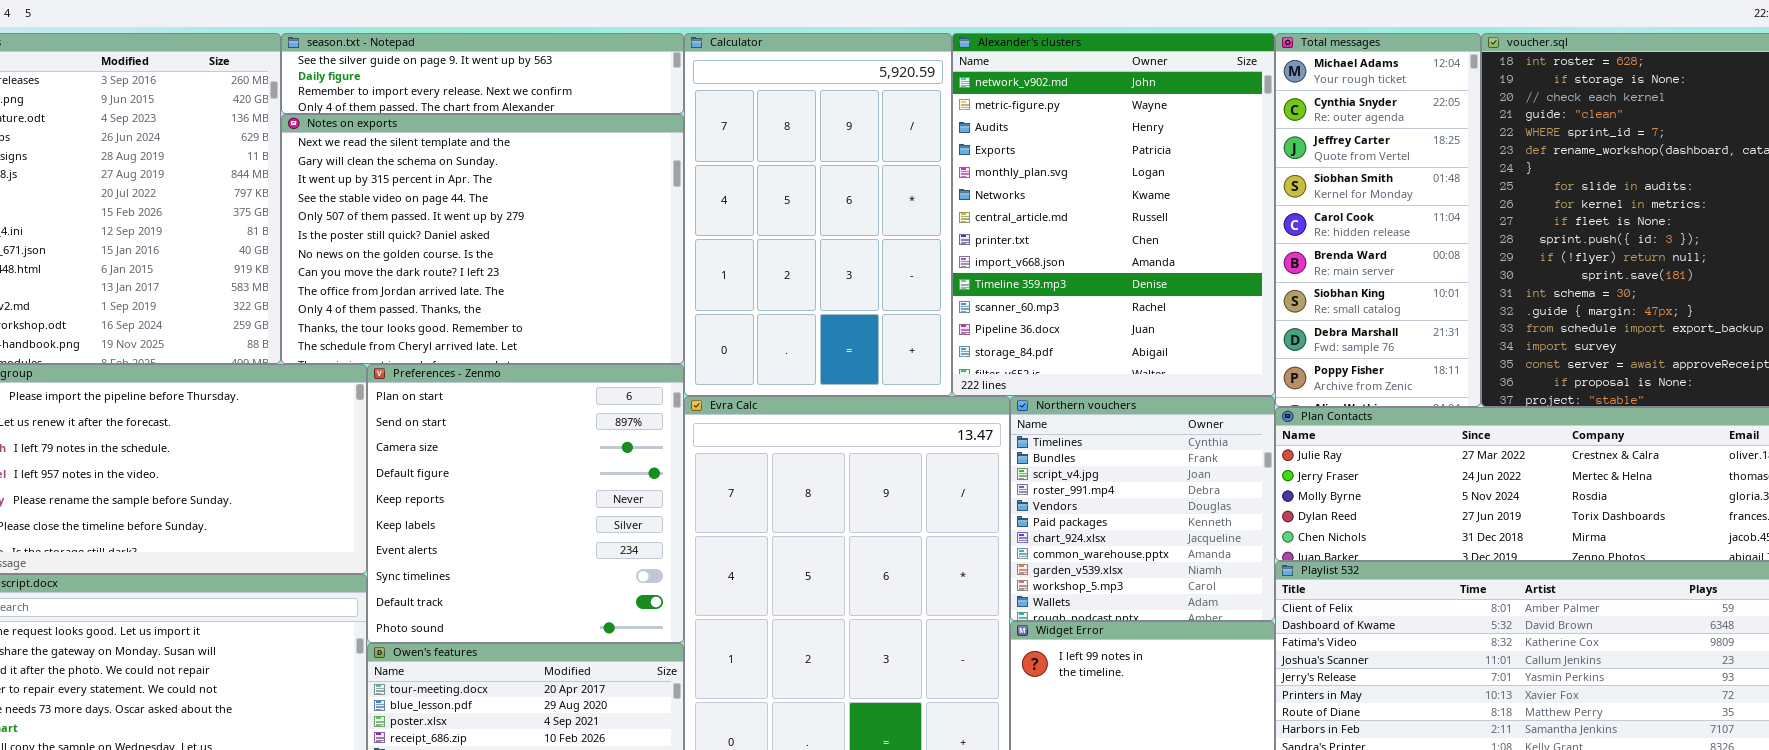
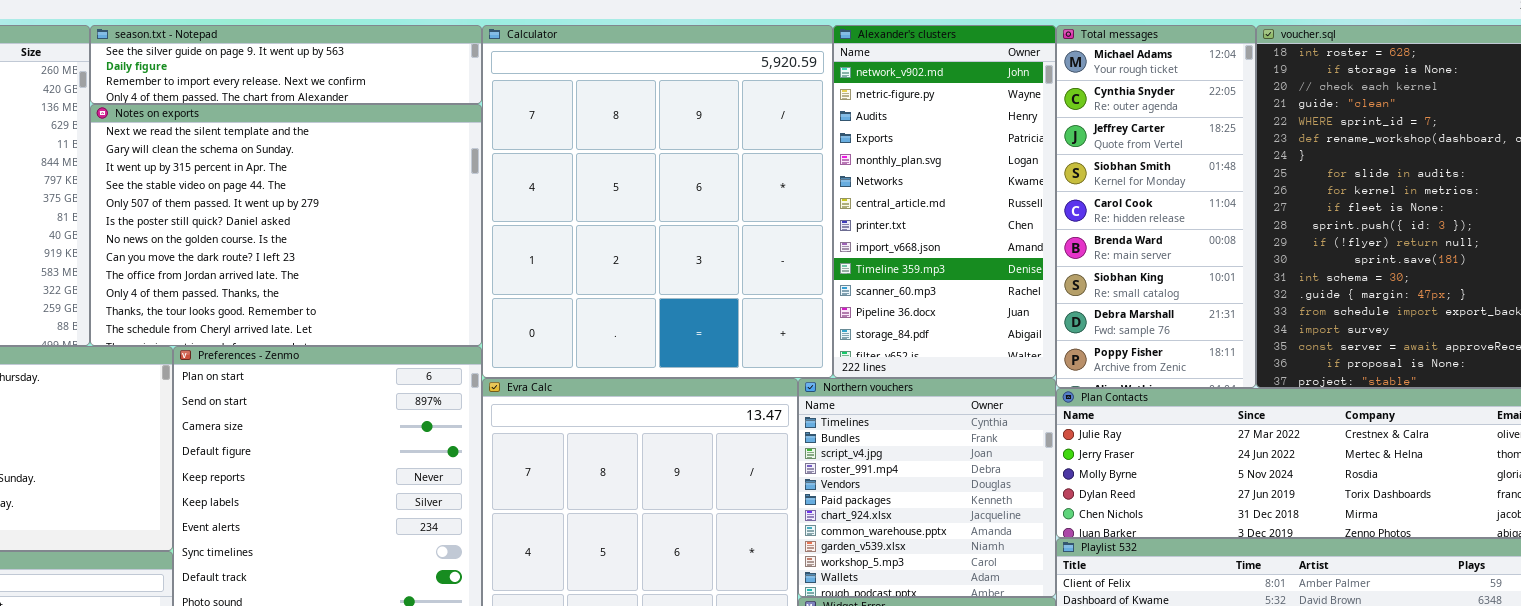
Calculator: [684,33,952,396] -> [482,25,833,378], resized
Alexander's clusters: [952,33,1275,396] -> [833,25,1056,378], resized

